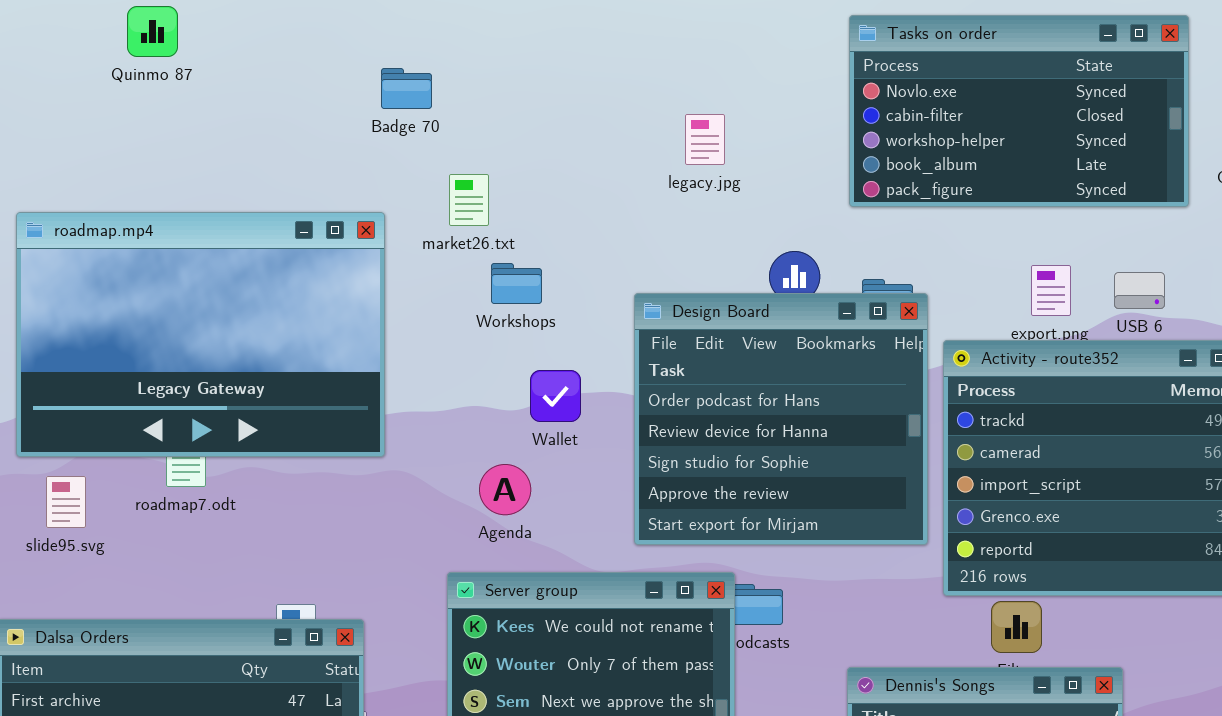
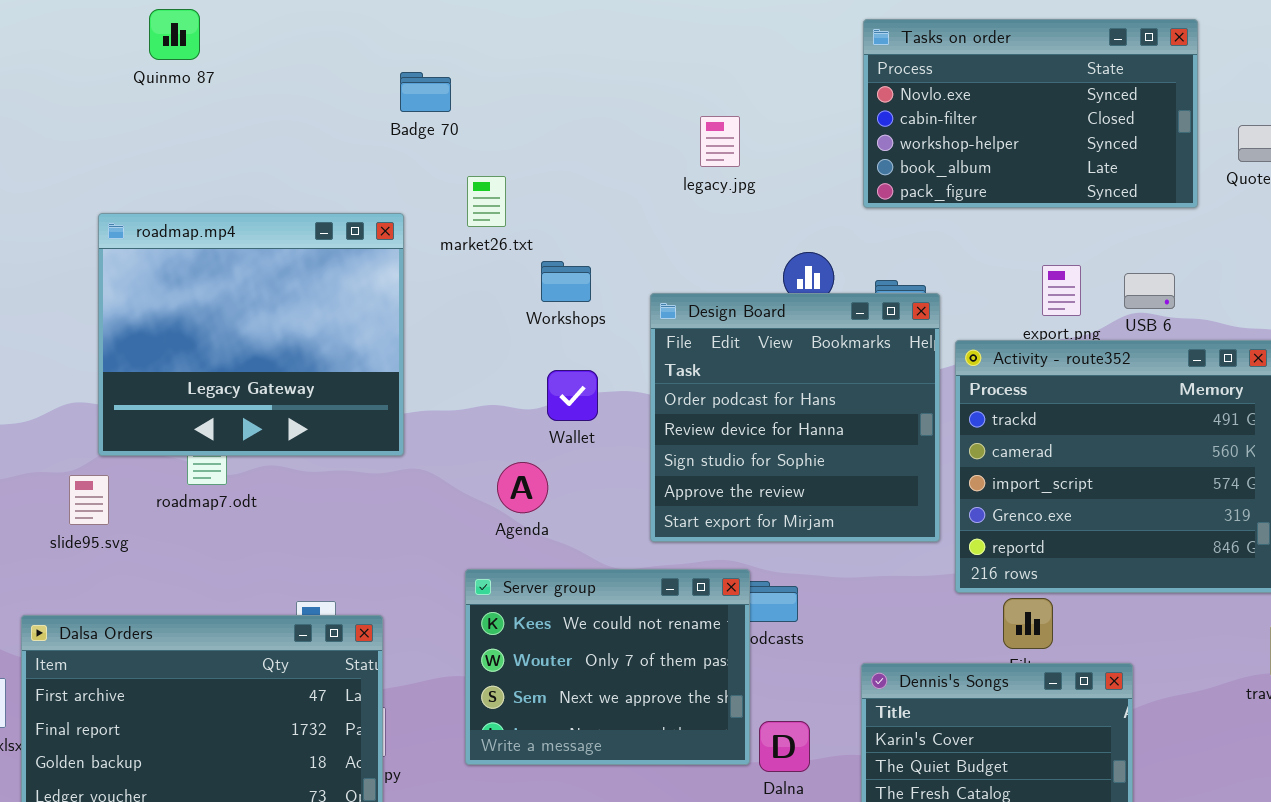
roadmap.mp4: [16,212,385,457] -> [98,213,404,456], resized
Workshops: [491,263,542,304] -> [541,261,591,302], moved

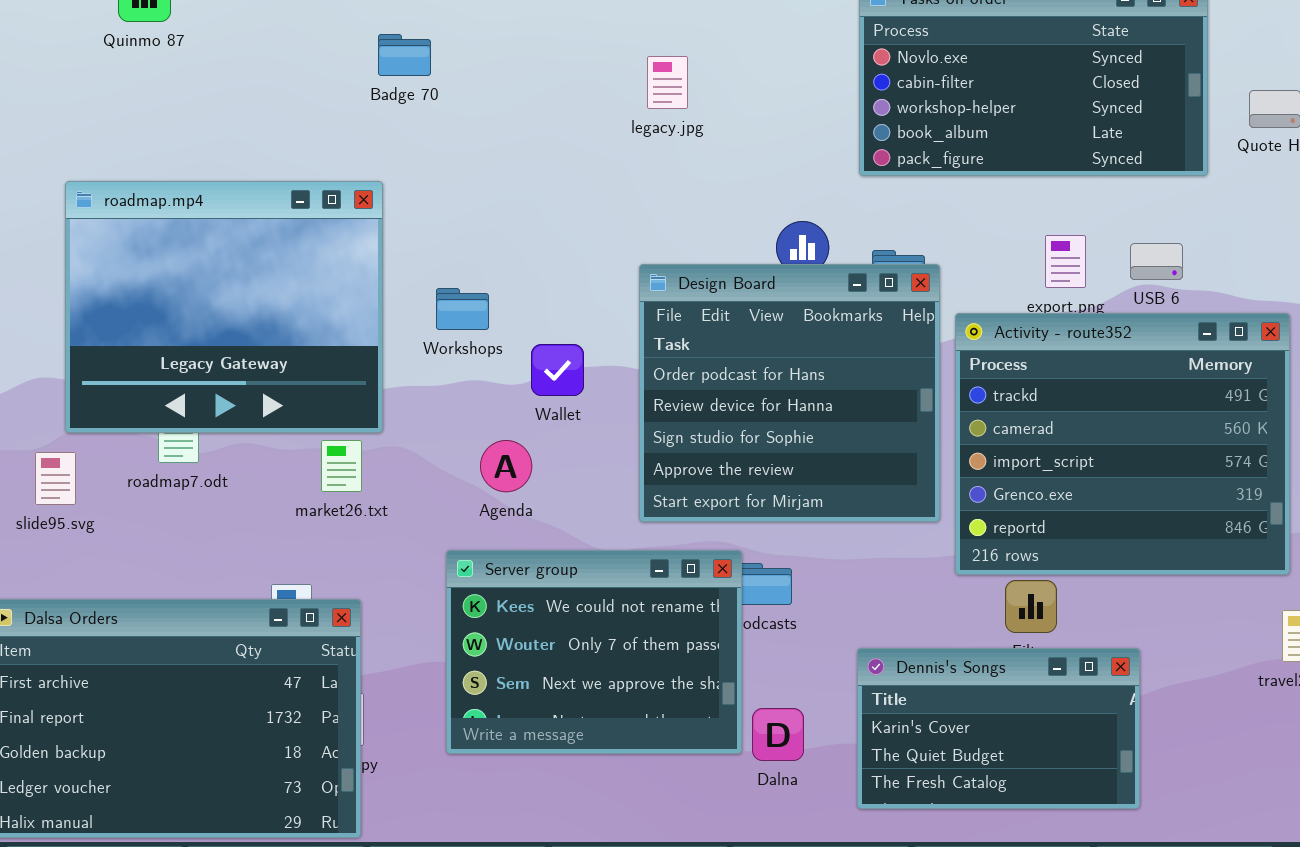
legacy.jpg: [700,116,740,167] -> [647,56,688,109], moved
market26.txt: [467,176,506,227] -> [321,440,362,492], moved
Workshops: [541,261,591,302] -> [436,288,489,330], moved

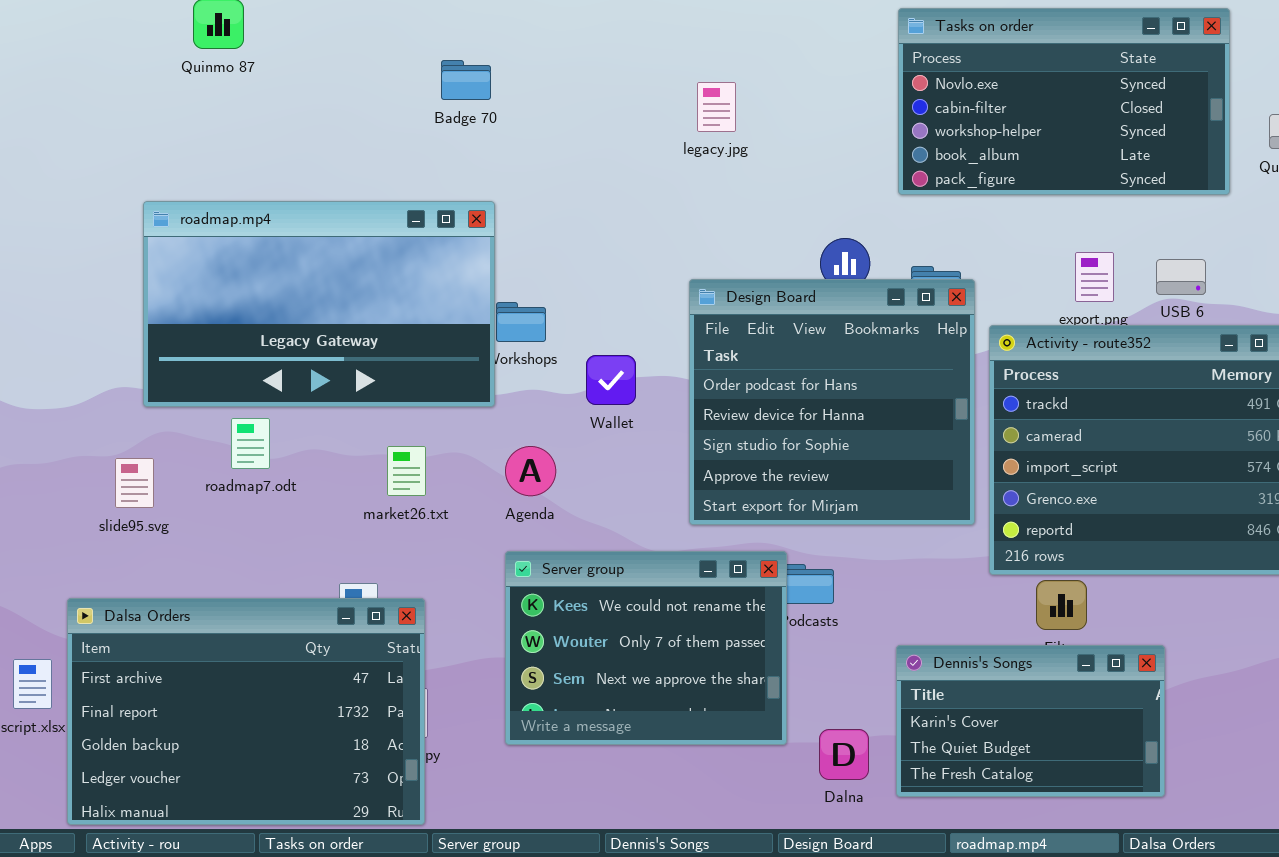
roadmap.mp4: [65,181,383,433] -> [143,201,495,407], resized
Agenda: [480,440,532,492] -> [505,446,556,496], moved
Dalna: [752,708,804,761] -> [819,729,869,780], moved

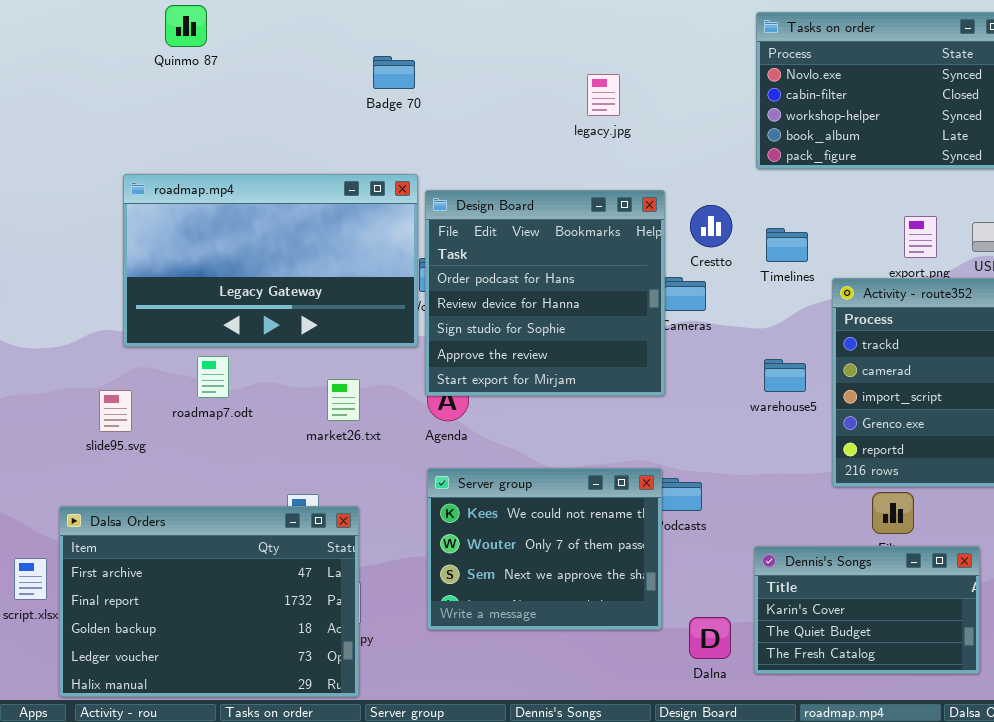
Design Board: [689,279,975,525] -> [425,190,665,396], moved

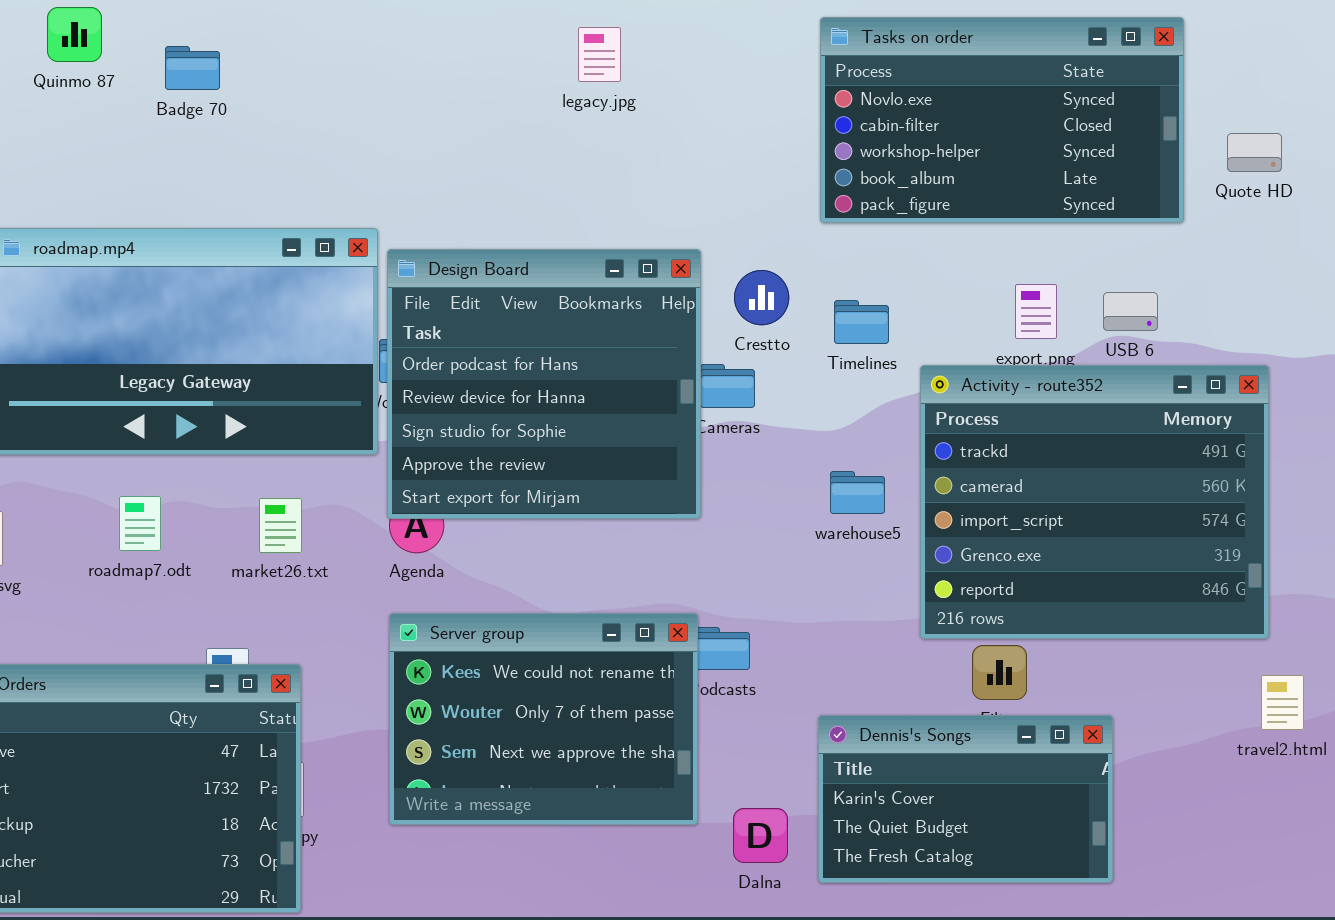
Badge 70: [373,56,415,89] -> [165,46,220,90], moved
legacy.jpg: [587,74,620,116] -> [578,27,621,82], moved
roadmap7.odt: [197,356,229,398] -> [119,496,161,551], moved

